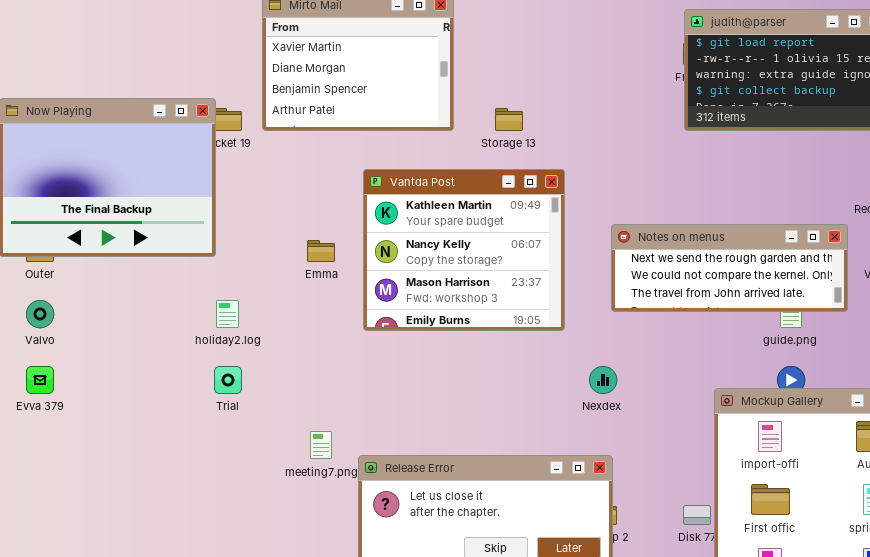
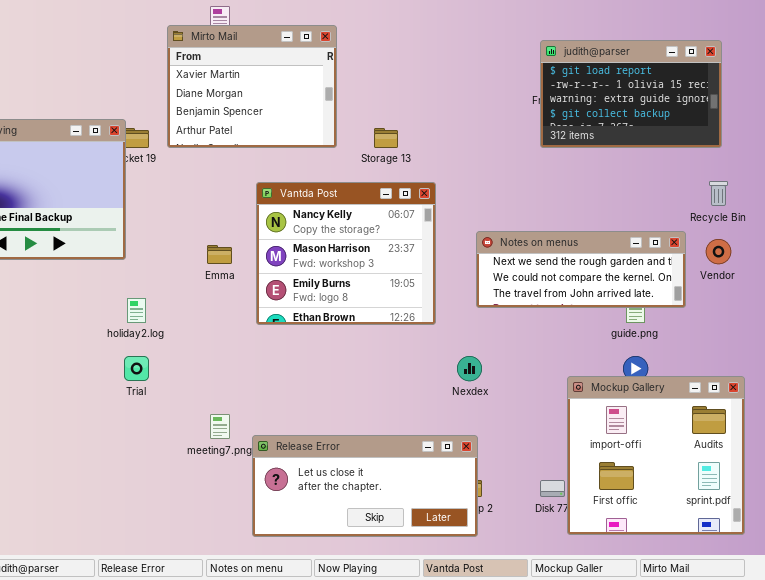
Vantda Post: [363,169,565,331] -> [256,182,436,325], scrolled down 1 row

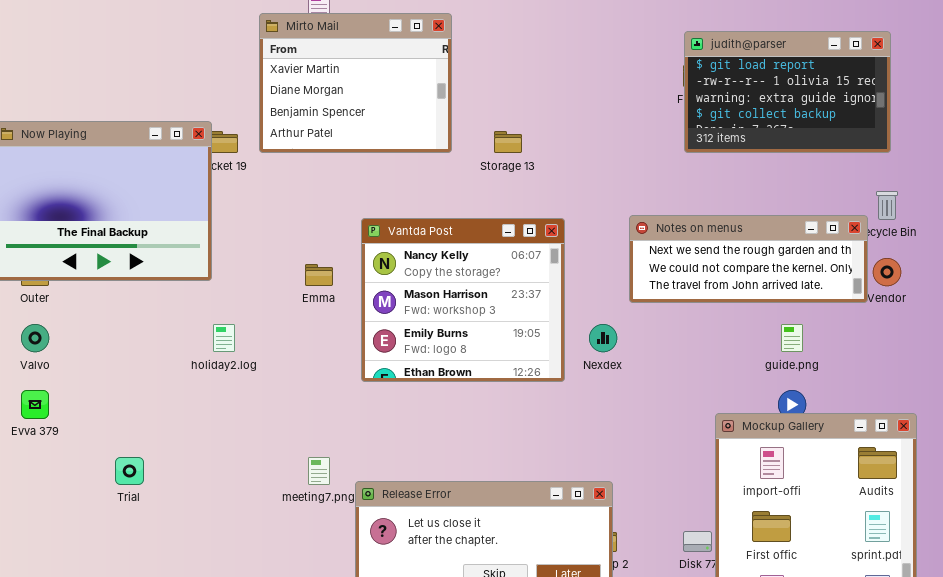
Vantda Post: [256,182,436,325] -> [361,218,565,382], moved
Notes on menus: [476,231,686,308] -> [629,215,868,303], moved
Trial: [124,356,149,381] -> [115,457,144,485], moved
Nexdex: [457,356,482,381] -> [589,324,617,352], moved

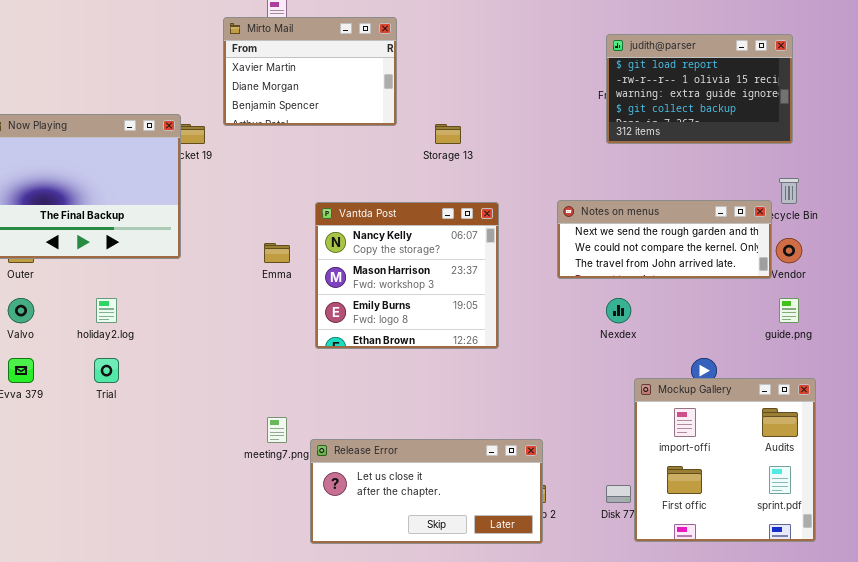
Mirto Mail: [259,13,452,153] -> [223,17,397,126], resized
holiday2.log: [213,324,235,352] -> [96,298,117,323], moved
Nexdex: [589,324,617,352] -> [606,298,631,323], moved
guide.png: [781,324,803,352] -> [779,298,799,323], moved
Trial: [115,457,144,485] -> [94,358,119,383], moved

